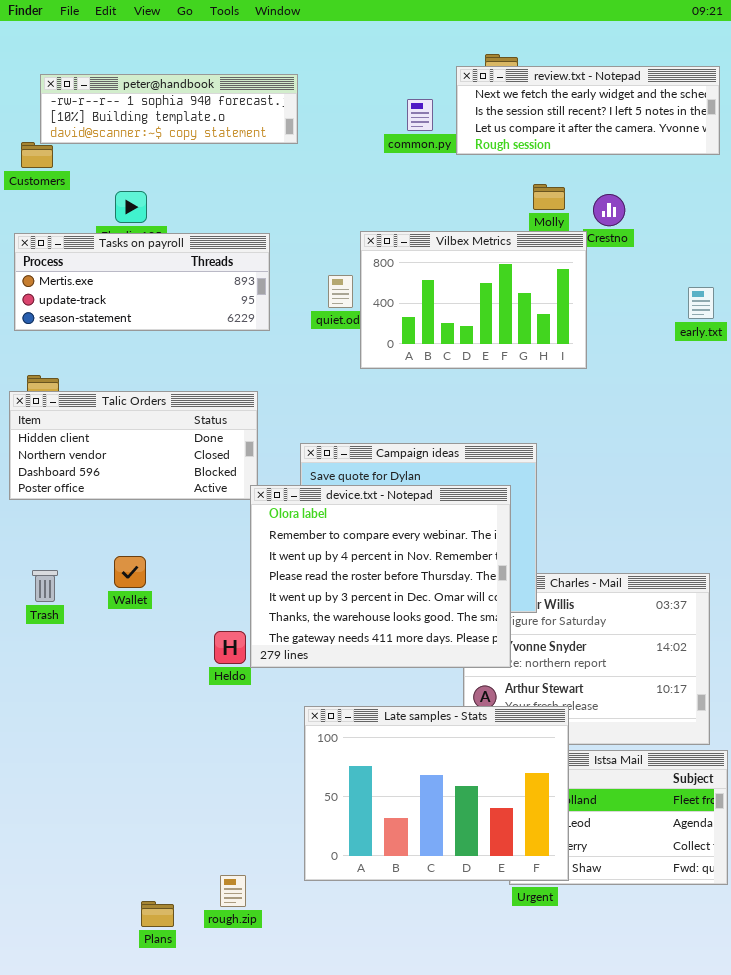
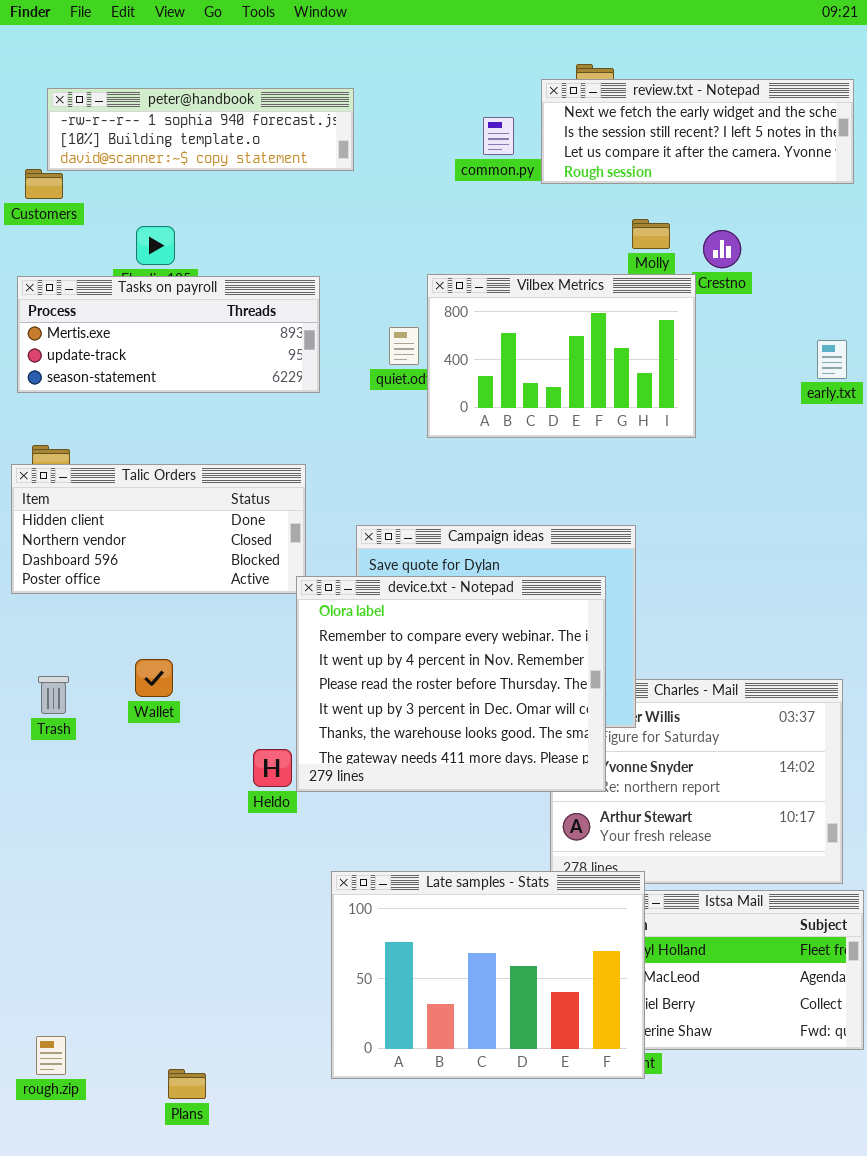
Late samples - Stats: [304,706,569,881] -> [331,871,645,1079], moved
rough.zip: [220,875,246,907] -> [36,1036,66,1075], moved

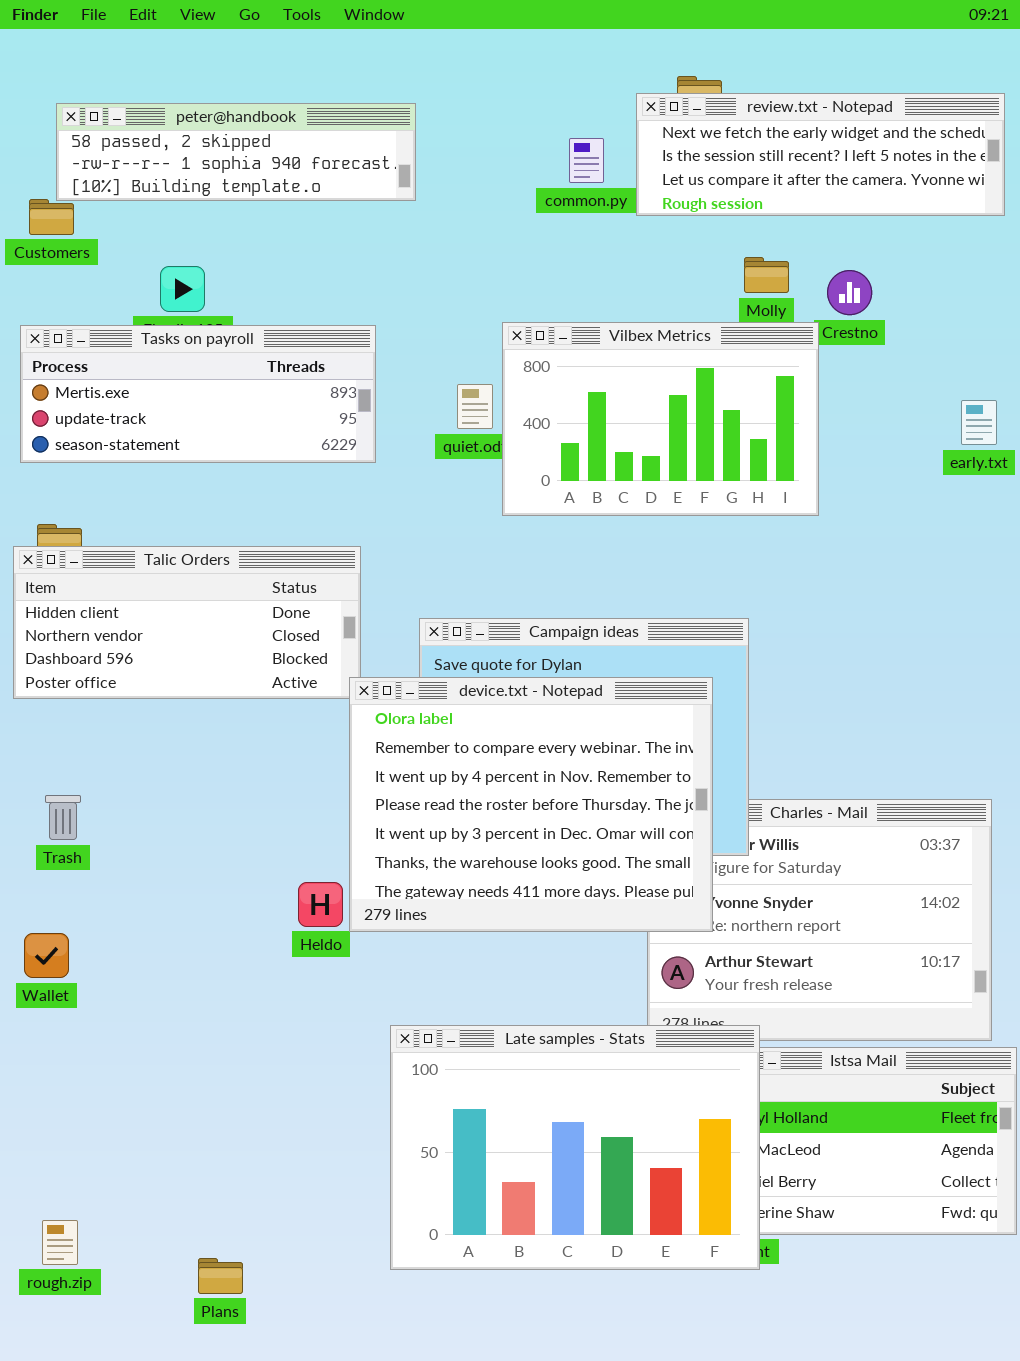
peter@handbook: [47,88,354,171] -> [56,103,416,201], scrolled up 1 row
Wallet: [135,659,173,697] -> [24,933,69,978], moved

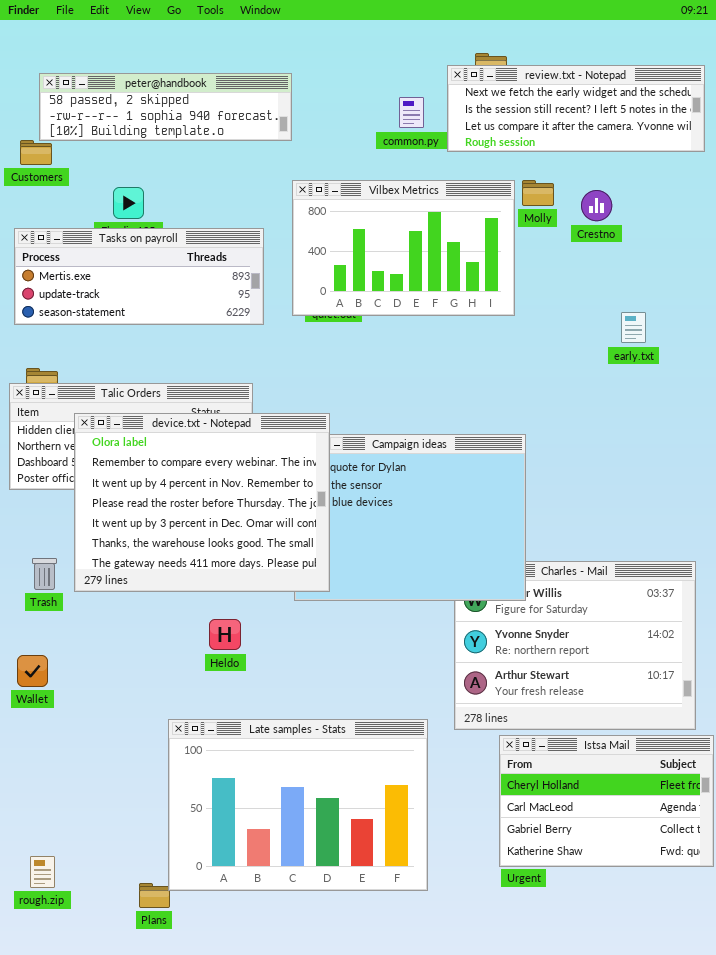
Vilbex Metrics: [502,322,819,516] -> [292,180,515,316], moved
early.txt: [961,400,997,445] -> [621,312,646,343], moved
device.txt - Notepad: [349,677,713,932] -> [74,413,330,592], moved
Late samples - Stats: [390,1025,760,1270] -> [168,719,428,891], moved

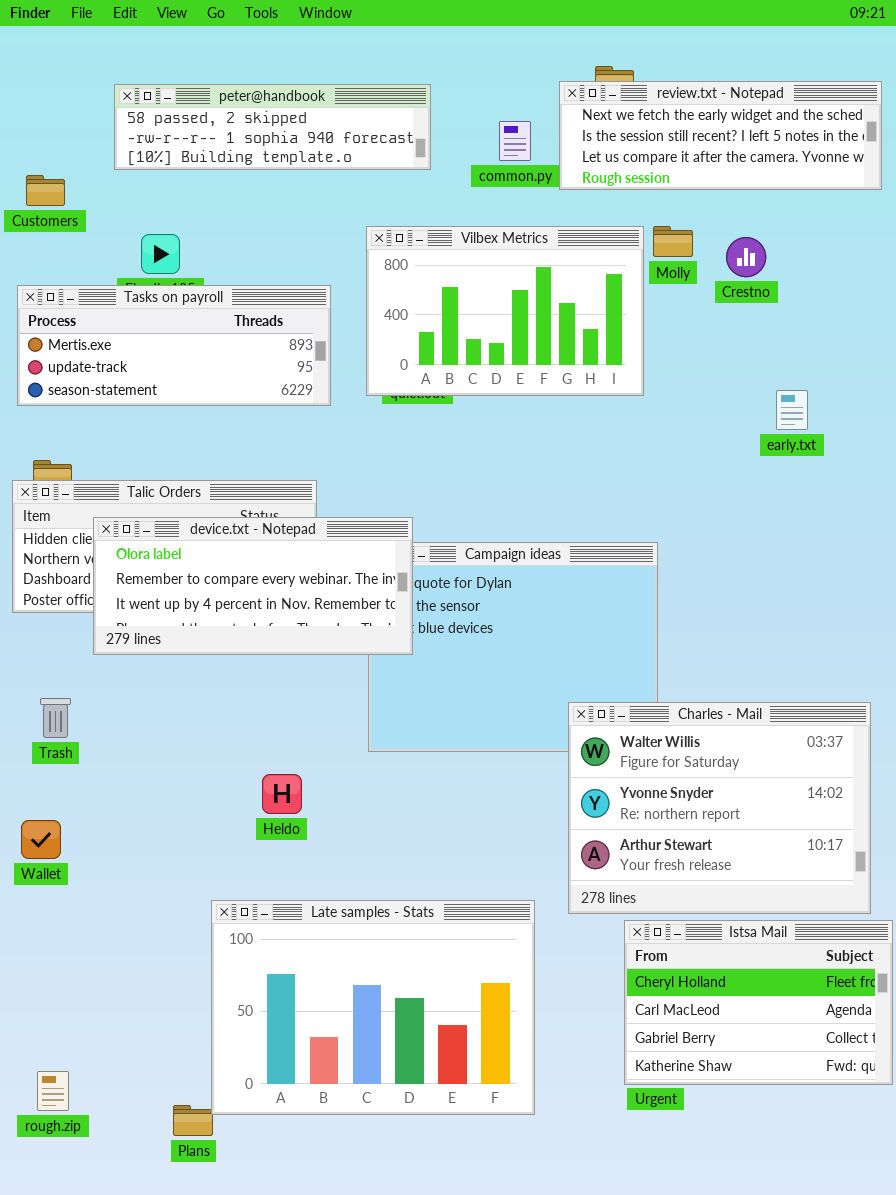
peter@handbook: [39,73,292,141] -> [114,84,431,170], moved
device.txt - Notepad: [74,413,330,592] -> [93,517,413,655], resized
Charles - Mail: [454,561,696,730] -> [568,702,871,914], raised

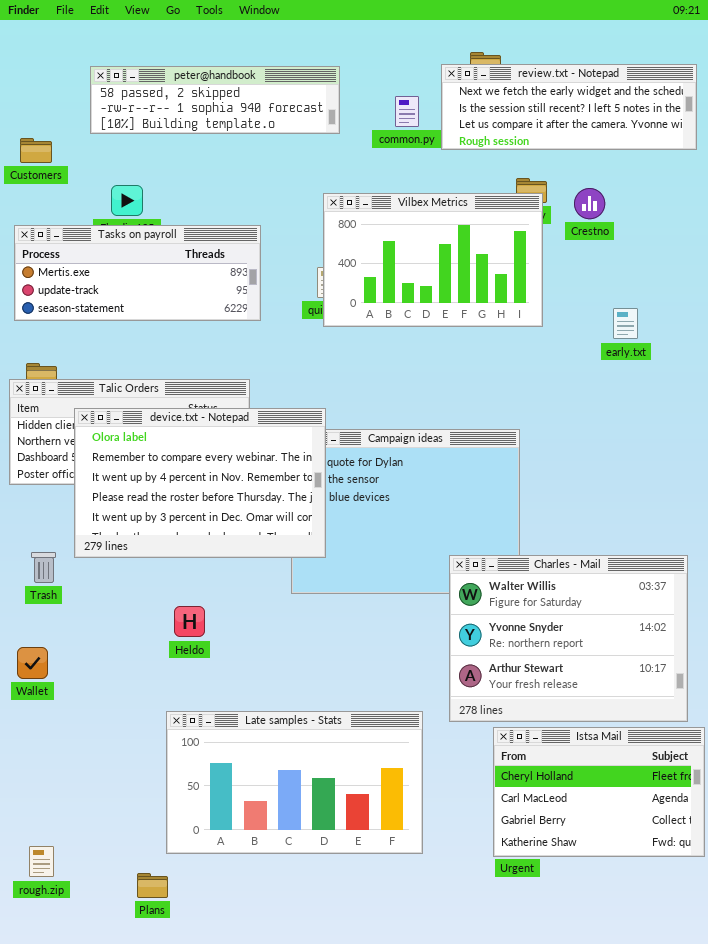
Vilbex Metrics: [366,226,644,396] -> [323,193,543,327], moved
device.txt - Notepad: [93,517,413,655] -> [74,408,326,558], resized
Heldo: [262,774,302,814] -> [174,606,205,637], moved
Late samples - Stats: [211,900,535,1115] -> [166,711,423,854], resized

